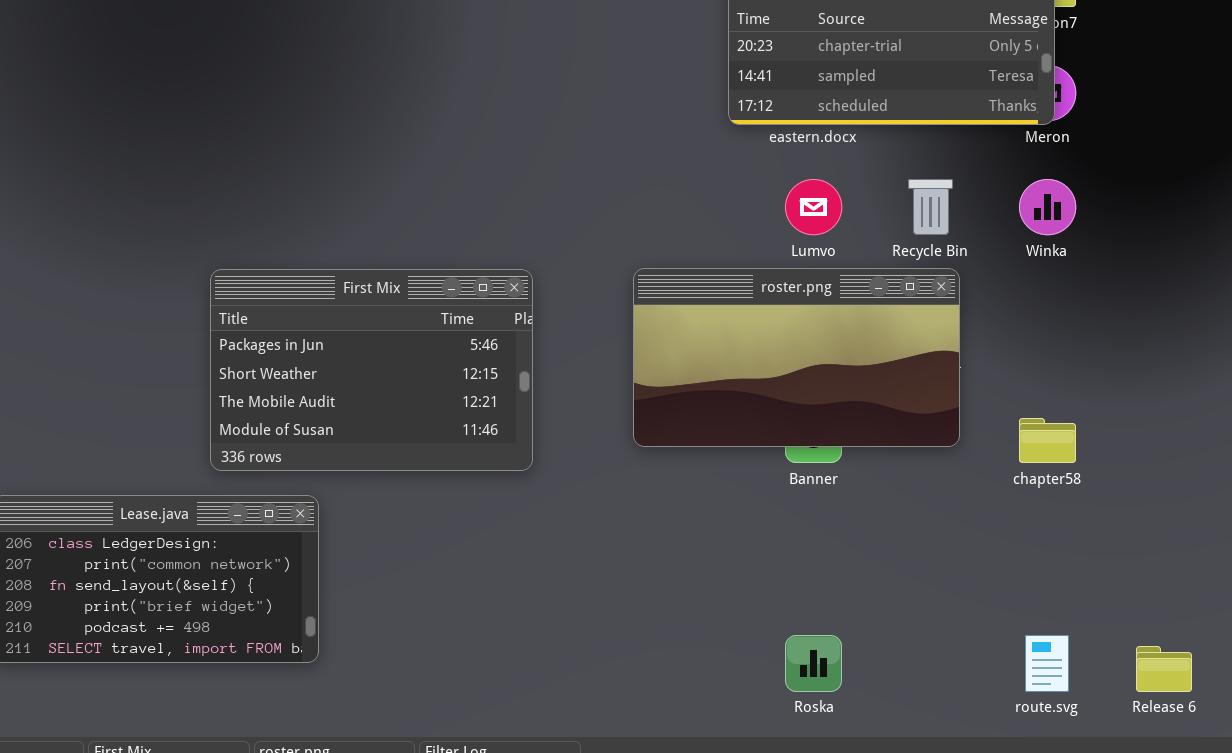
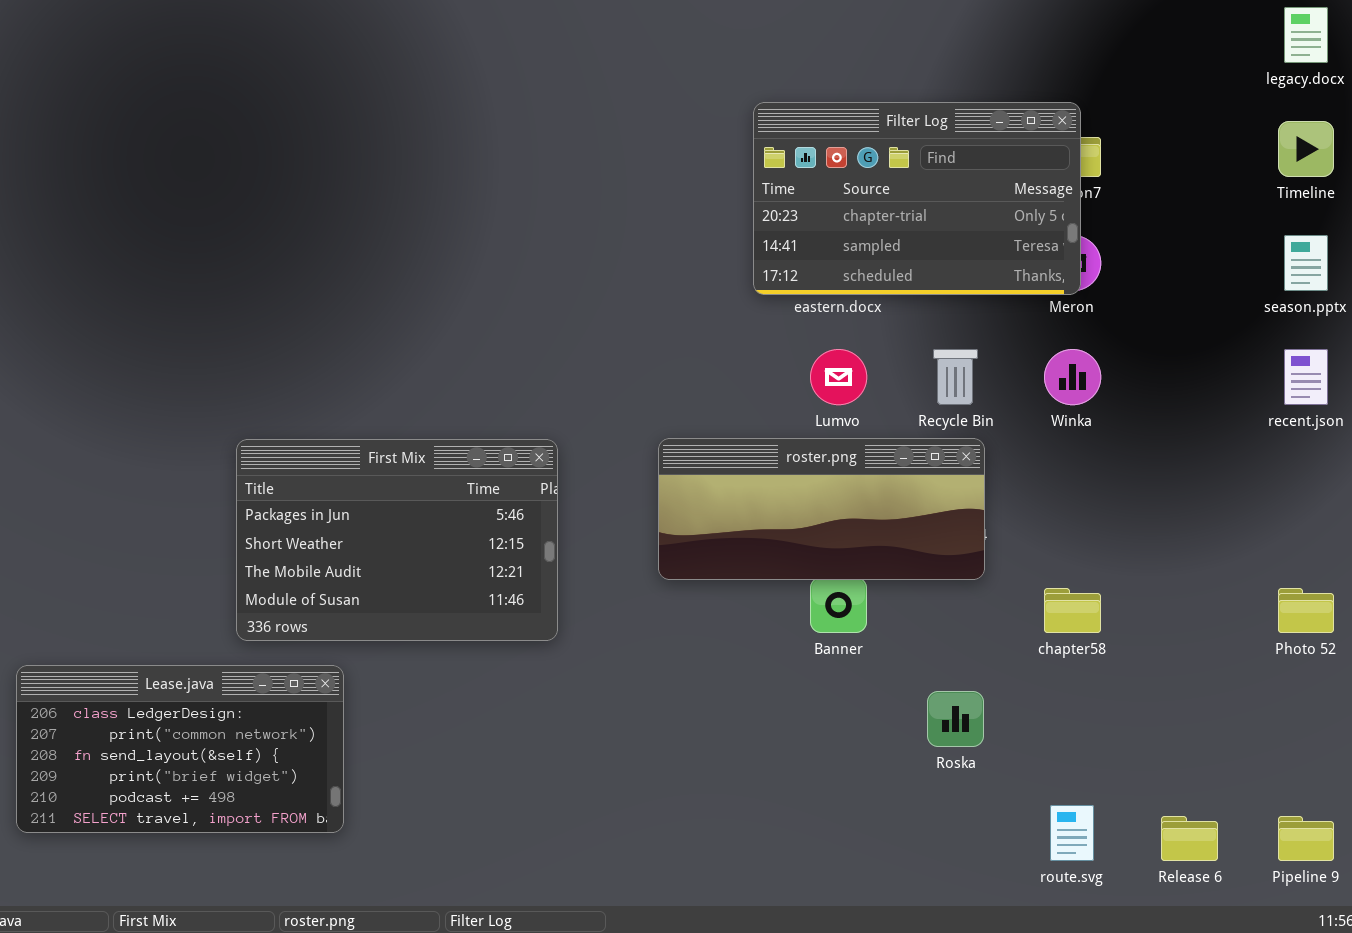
roster.png: [633,268,960,447] -> [658,438,985,580], resized
Roska: [785,635,842,692] -> [927,691,984,747], moved

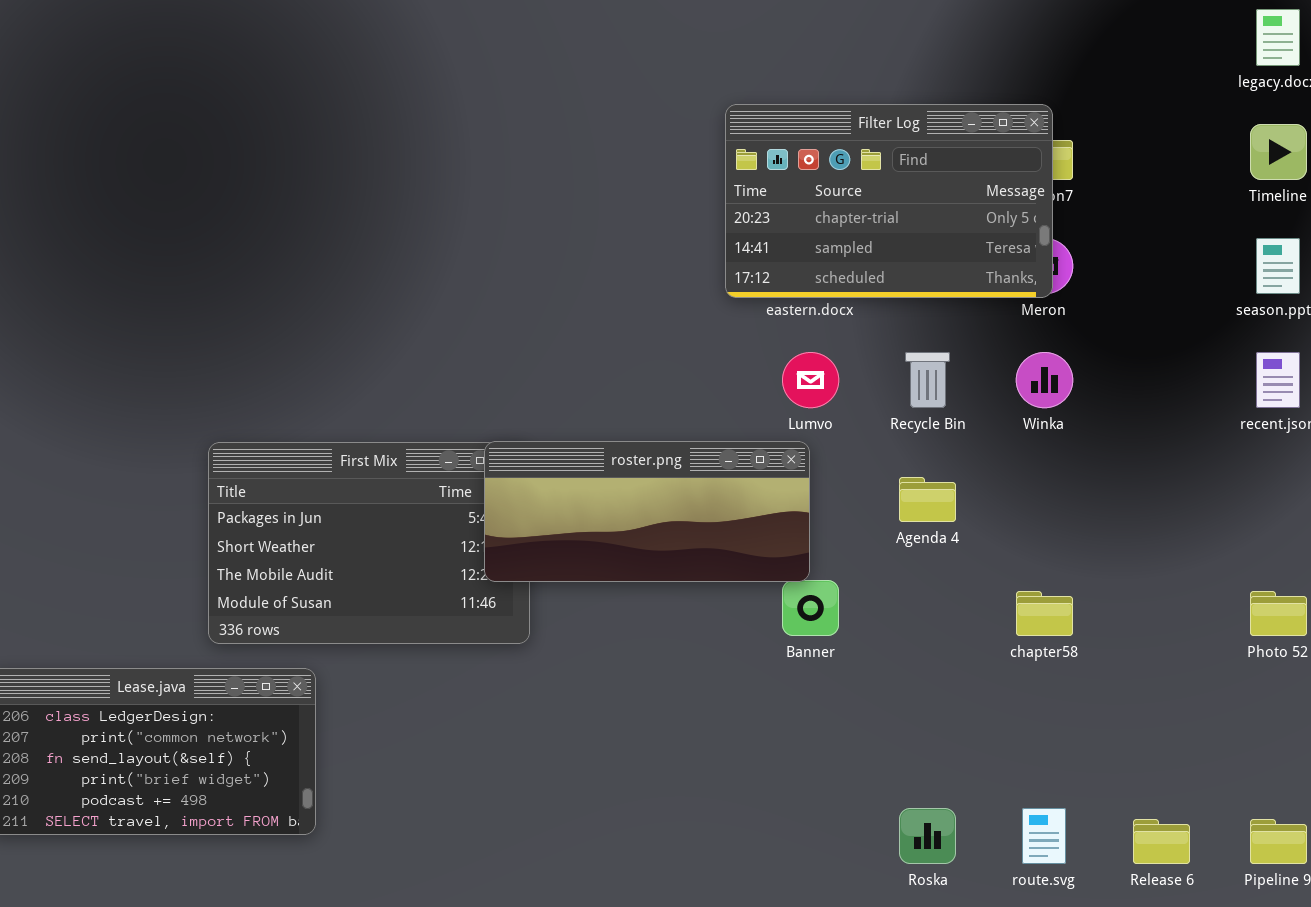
roster.png: [658,438,985,580] -> [484,441,810,582], moved
Roska: [927,691,984,747] -> [899,808,956,864], moved

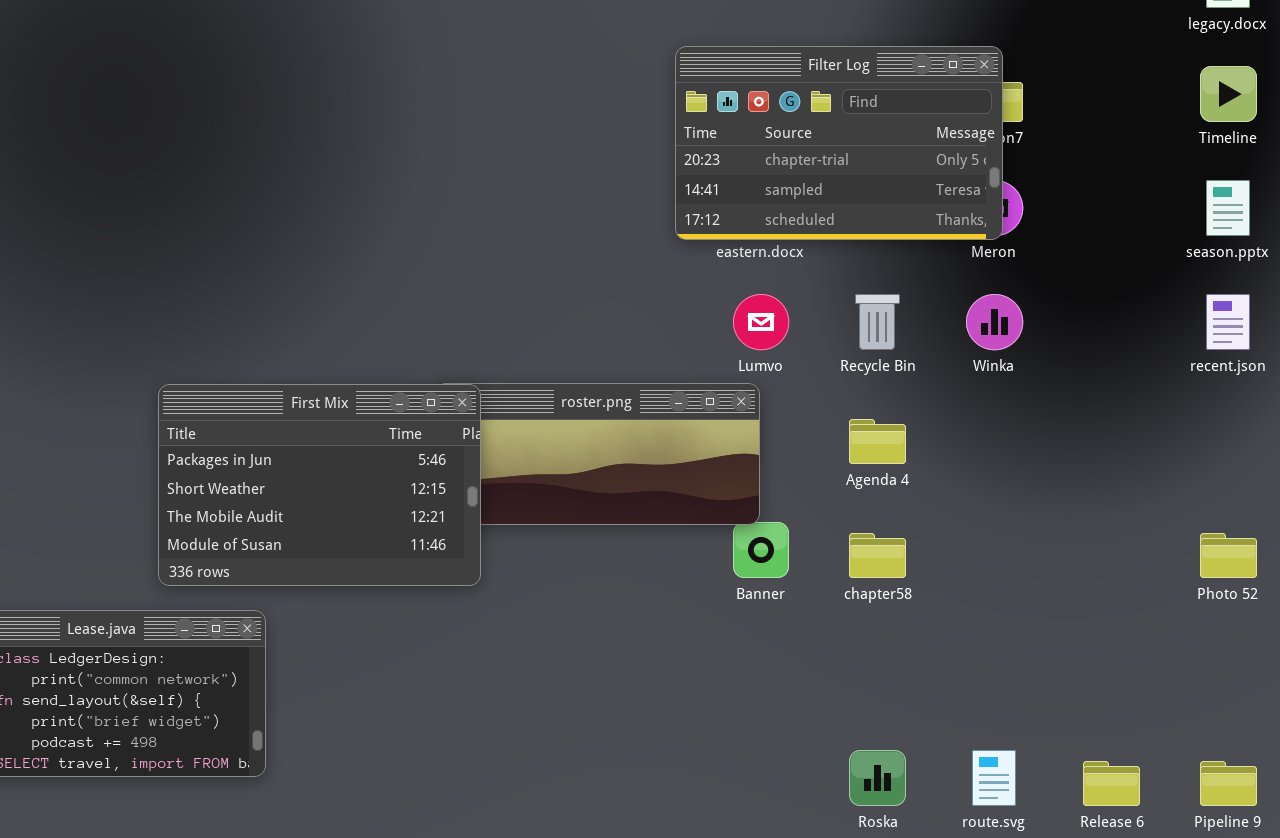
First Mix: [208,442,530,644] -> [158,384,481,586], raised
chapter58: [1016,591,1073,636] -> [849,533,906,578], moved

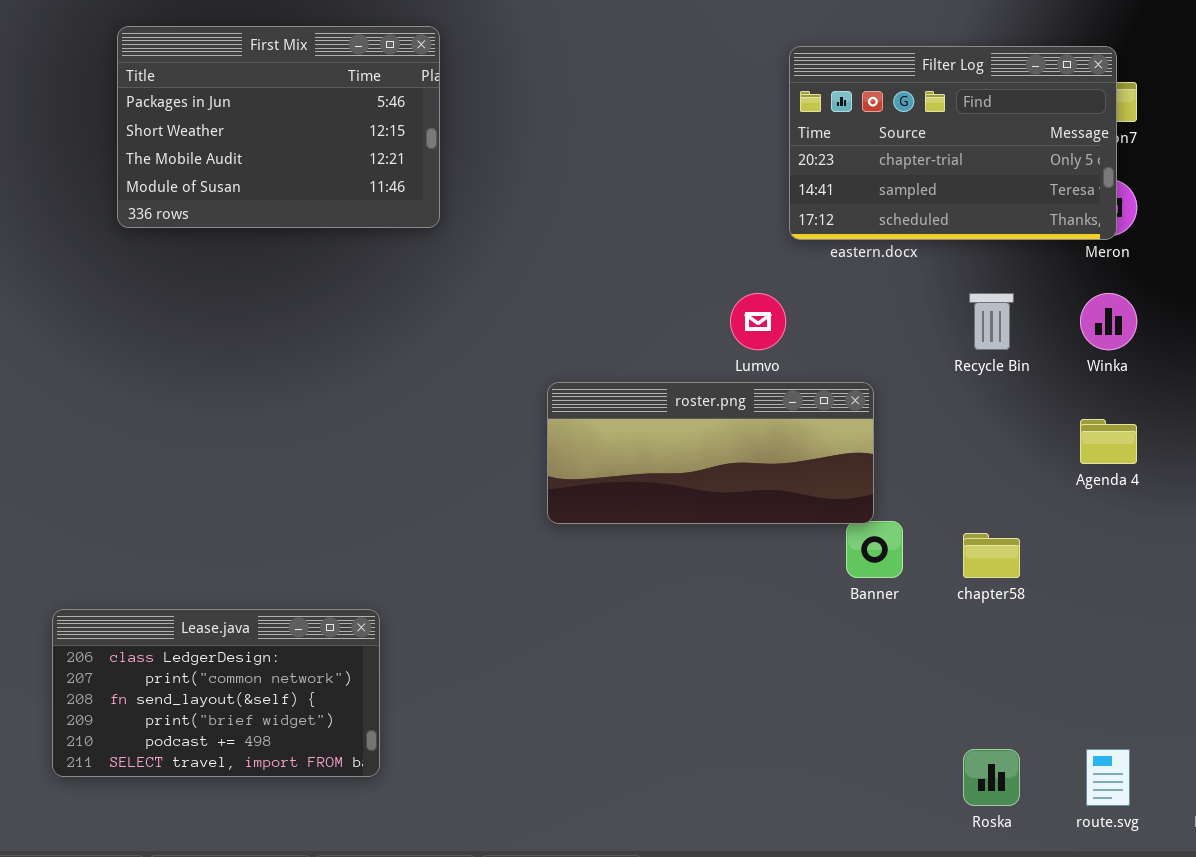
Lumvo: [733,294,789,350] -> [730,293,786,350], moved
First Mix: [158,384,481,586] -> [117,26,440,228], moved
Agenda 4: [849,419,906,464] -> [1080,419,1137,464], moved

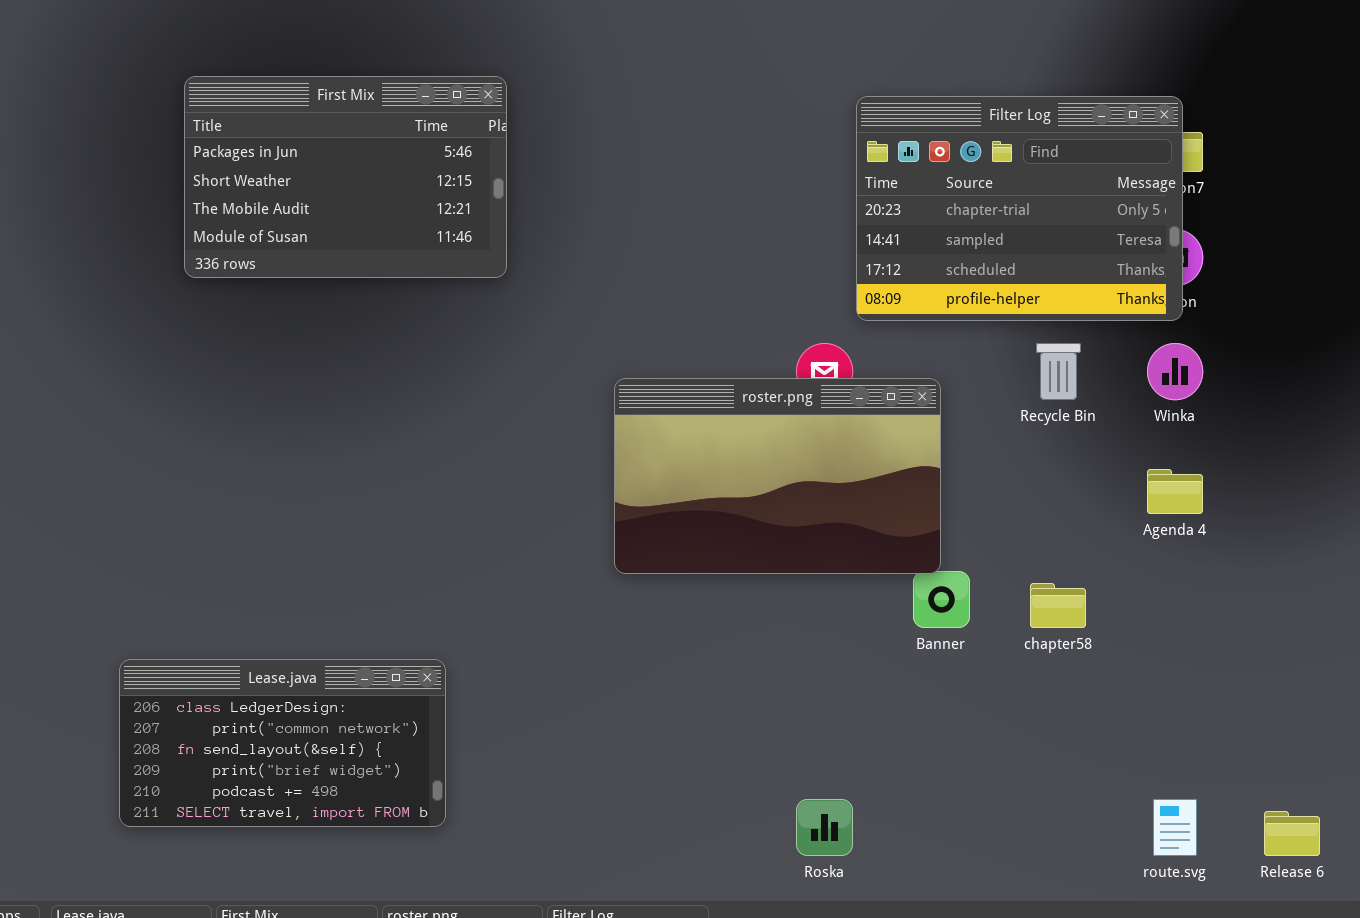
Filter Log: [789,46,1117,240] -> [856,96,1183,321], resized
roster.png: [547,382,874,524] -> [614,378,941,574], resized
Roska: [963,749,1020,806] -> [796,799,853,856], moved

